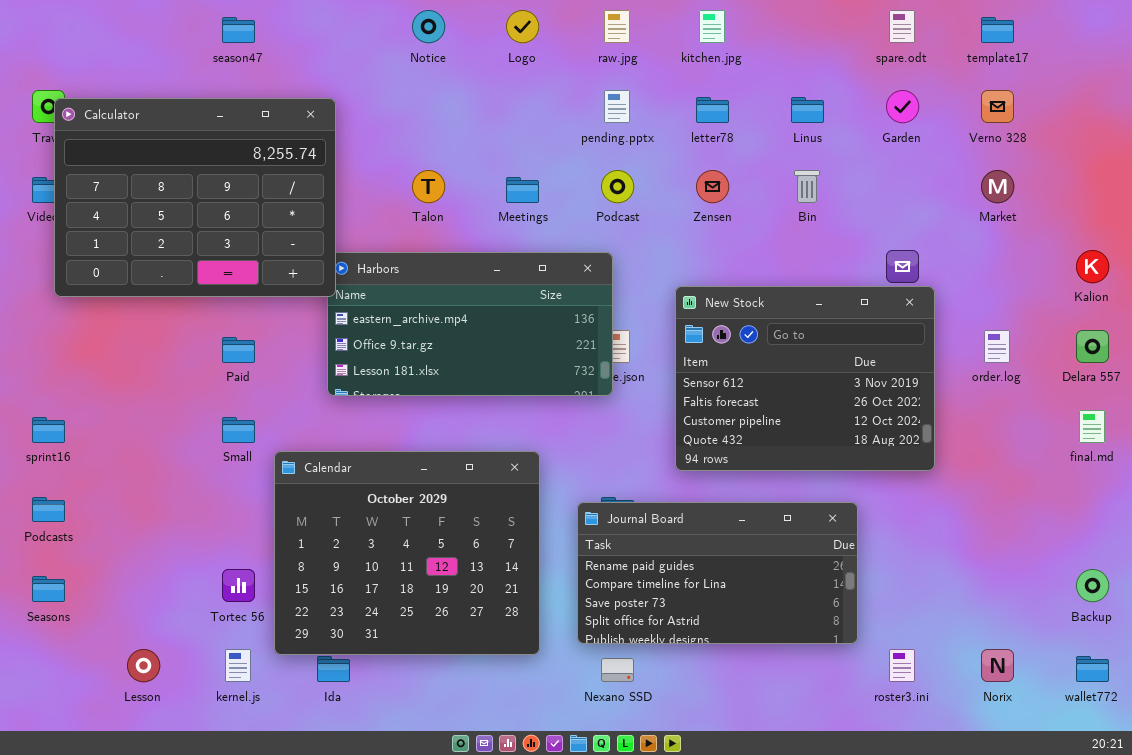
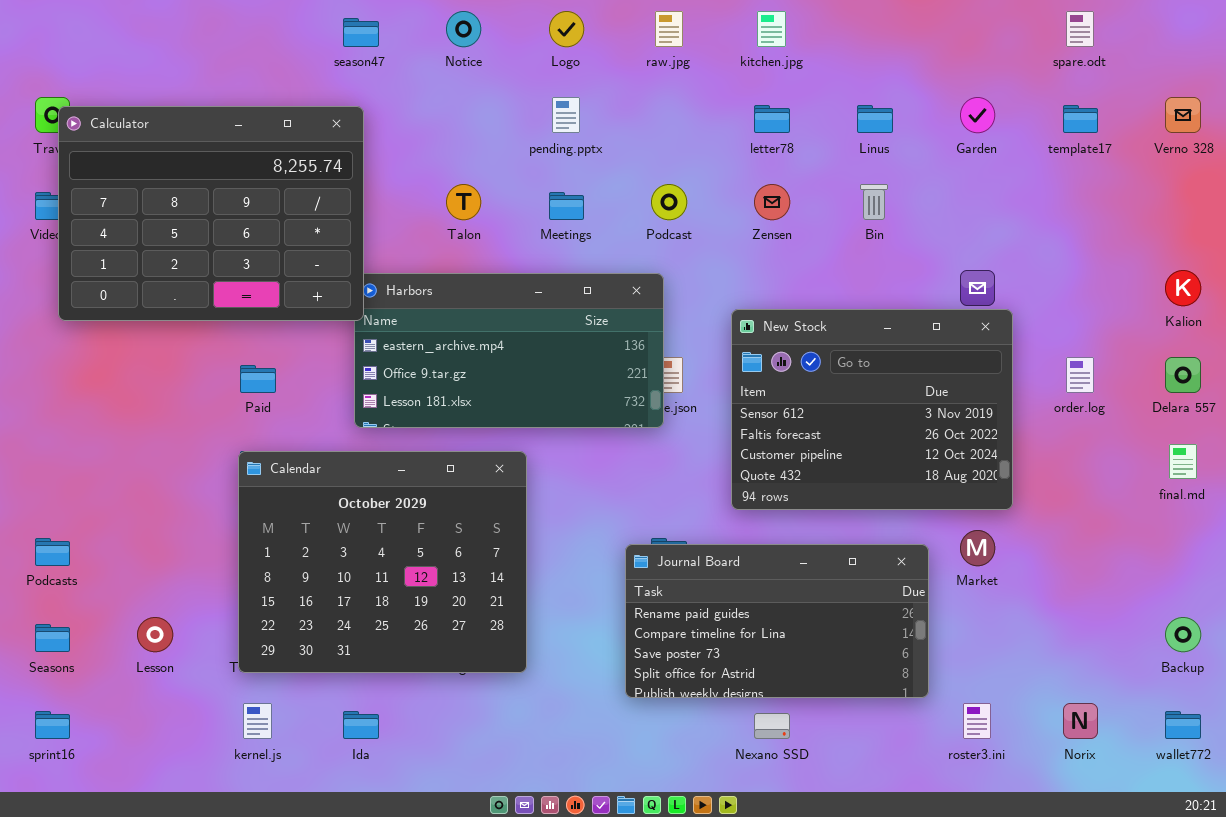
spare.odt: [889,10,915,43] -> [1066,11,1094,47], moved
season47: [222,17,255,43] -> [343,18,379,47], moved
template17: [981,17,1014,43] -> [1063,105,1098,133], moved
pending.pptx: [604,90,630,123] -> [552,97,580,133], moved
Verno 328: [981,90,1014,123] -> [1165,97,1201,133], moved
Market: [981,170,1014,203] -> [960,530,995,566], moved
sprint16: [32,417,65,443] -> [35,711,70,739], moved
Calendar: [274,451,540,655] -> [238,451,527,673], moved
Lesson: [127,649,160,682] -> [137,617,173,652], moved
Nexano SSD: [601,658,634,682] -> [754,713,790,739], moved

